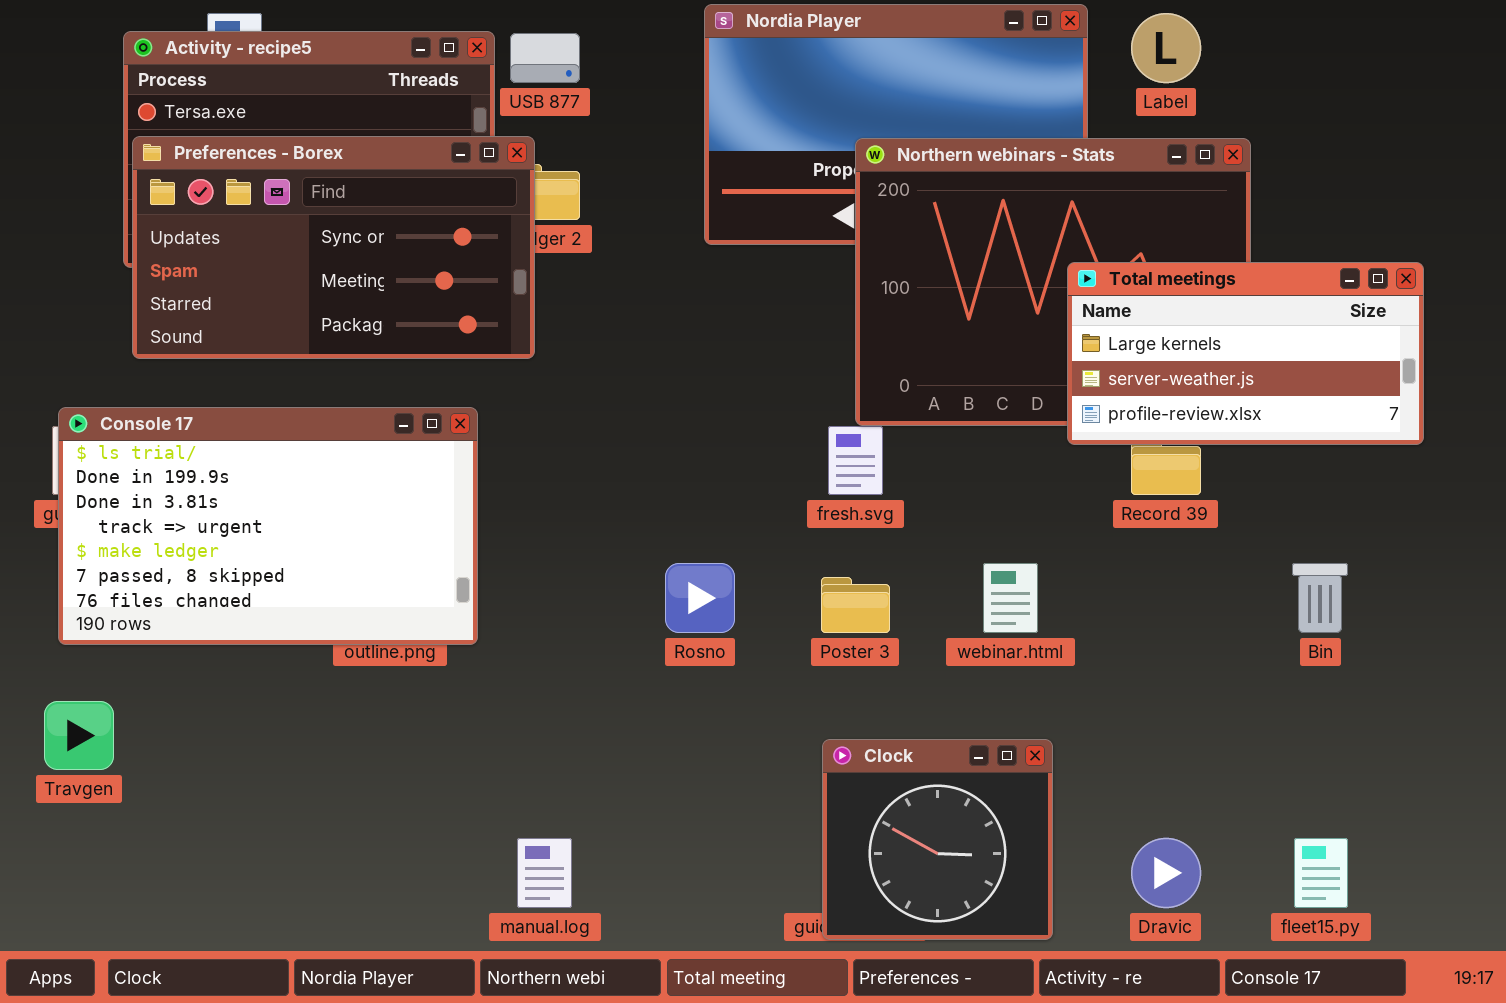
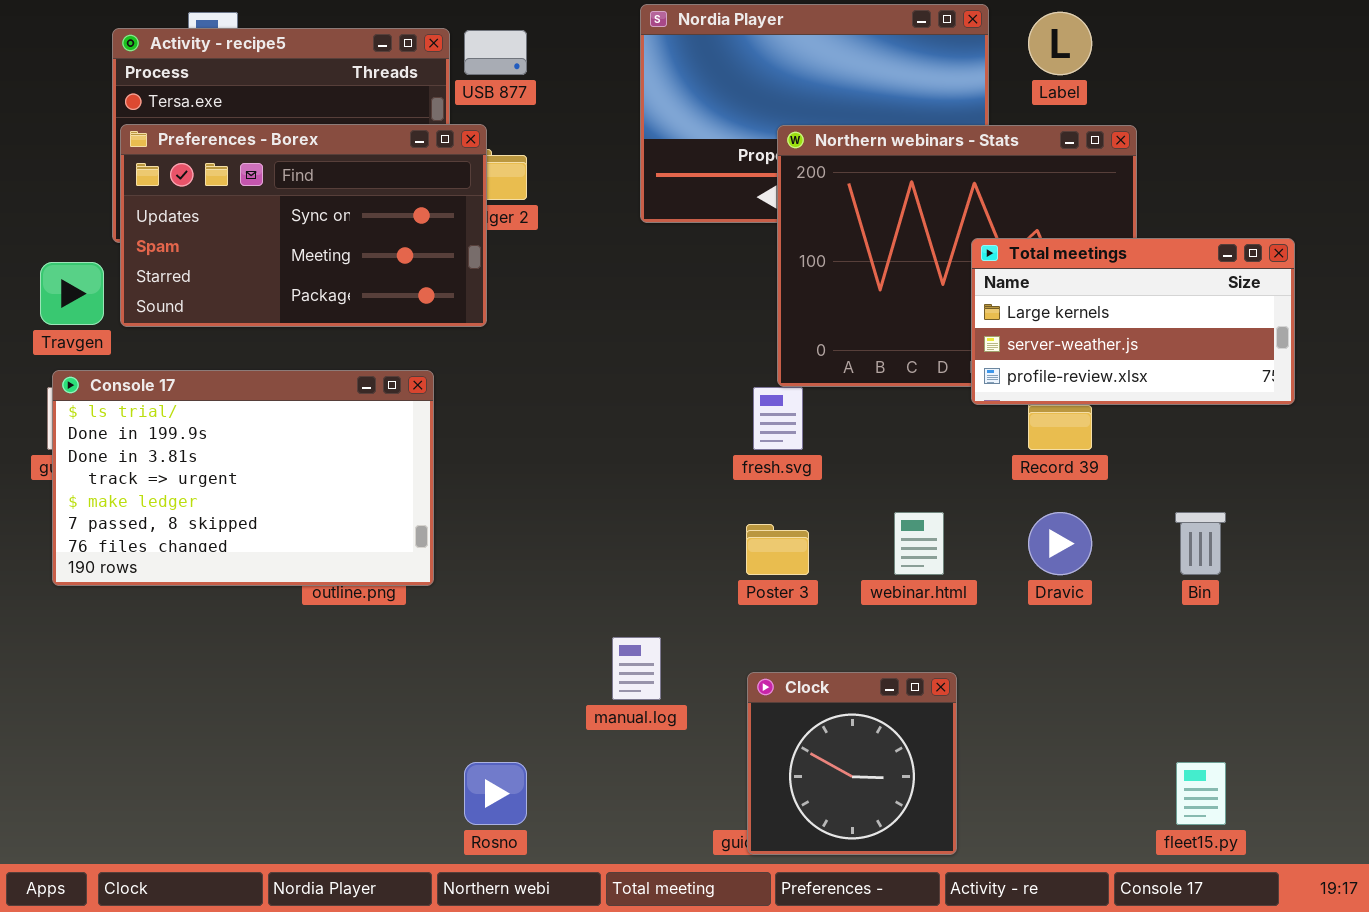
Rosno: [665,563,735,633] -> [464,762,527,825], moved
Travgen: [44,701,114,770] -> [40,262,104,325], moved
manual.log: [517,838,572,908] -> [612,637,661,700], moved
Dravic: [1131,838,1201,908] -> [1028,512,1092,575], moved

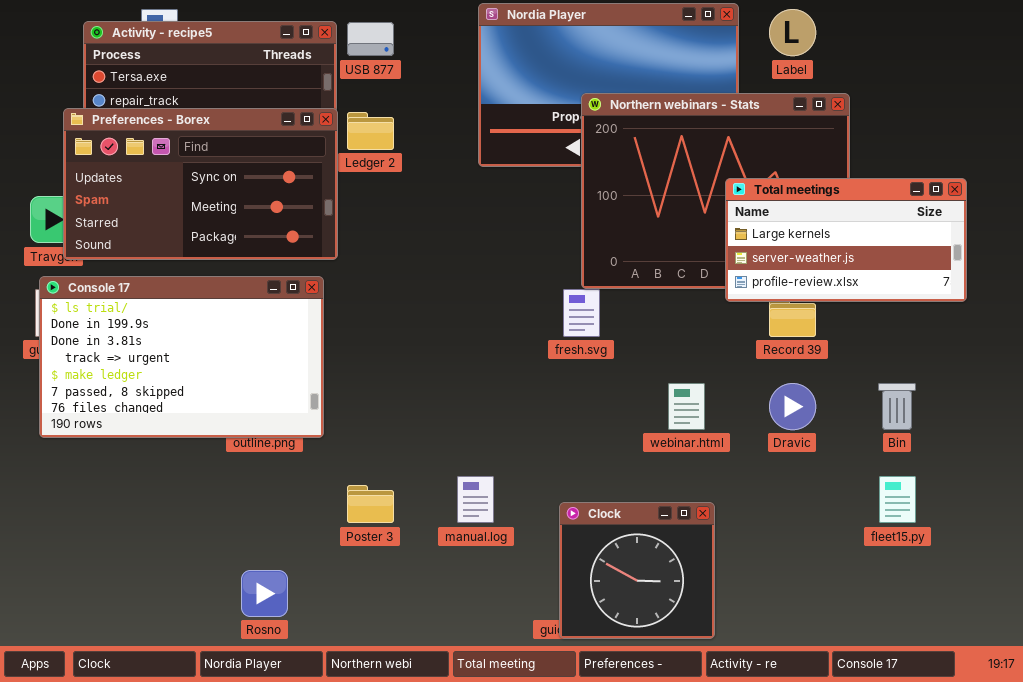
Preferences - Borex: [120,124,487,327] -> [63,108,338,260], moved
Poster 3: [746,524,809,575] -> [347,485,394,523], moved
Rosno: [464,762,527,825] -> [241,570,288,617], moved
fleet15.py: [1176,762,1226,825] -> [879,476,916,523], moved

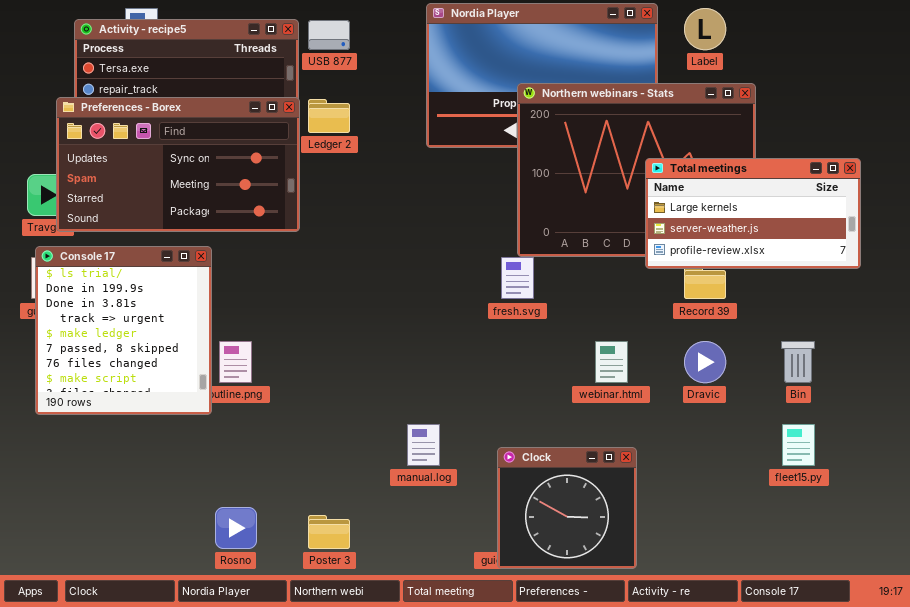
Console 17: [39,276,324,438] -> [35,246,212,415], resized
Poster 3: [347,485,394,523] -> [308,515,350,549], moved

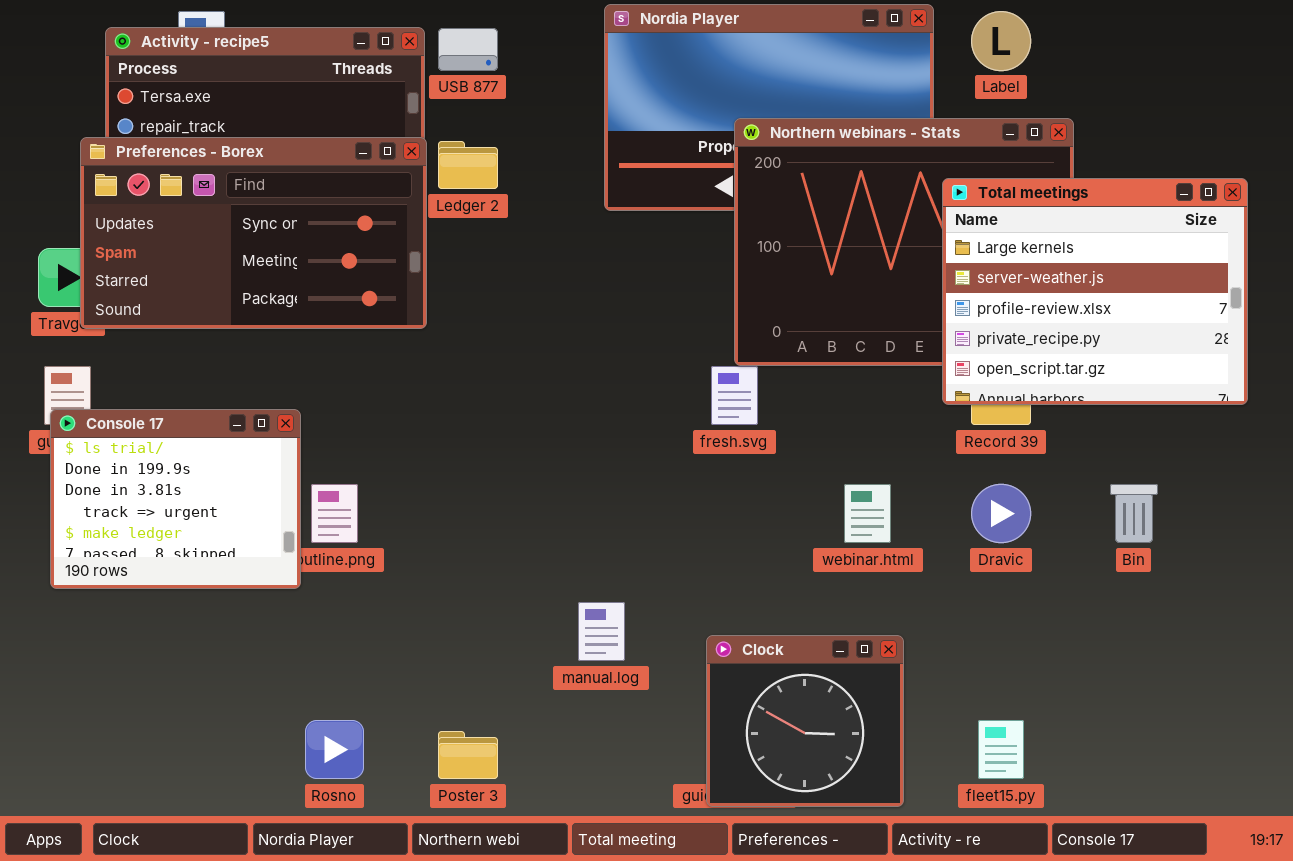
Total meetings: [645,158,861,269] -> [942,178,1248,405], moved, resized
Console 17: [35,246,212,415] -> [50,409,301,589], resized
fleet15.py: [782,424,815,466] -> [978,720,1024,779], moved

